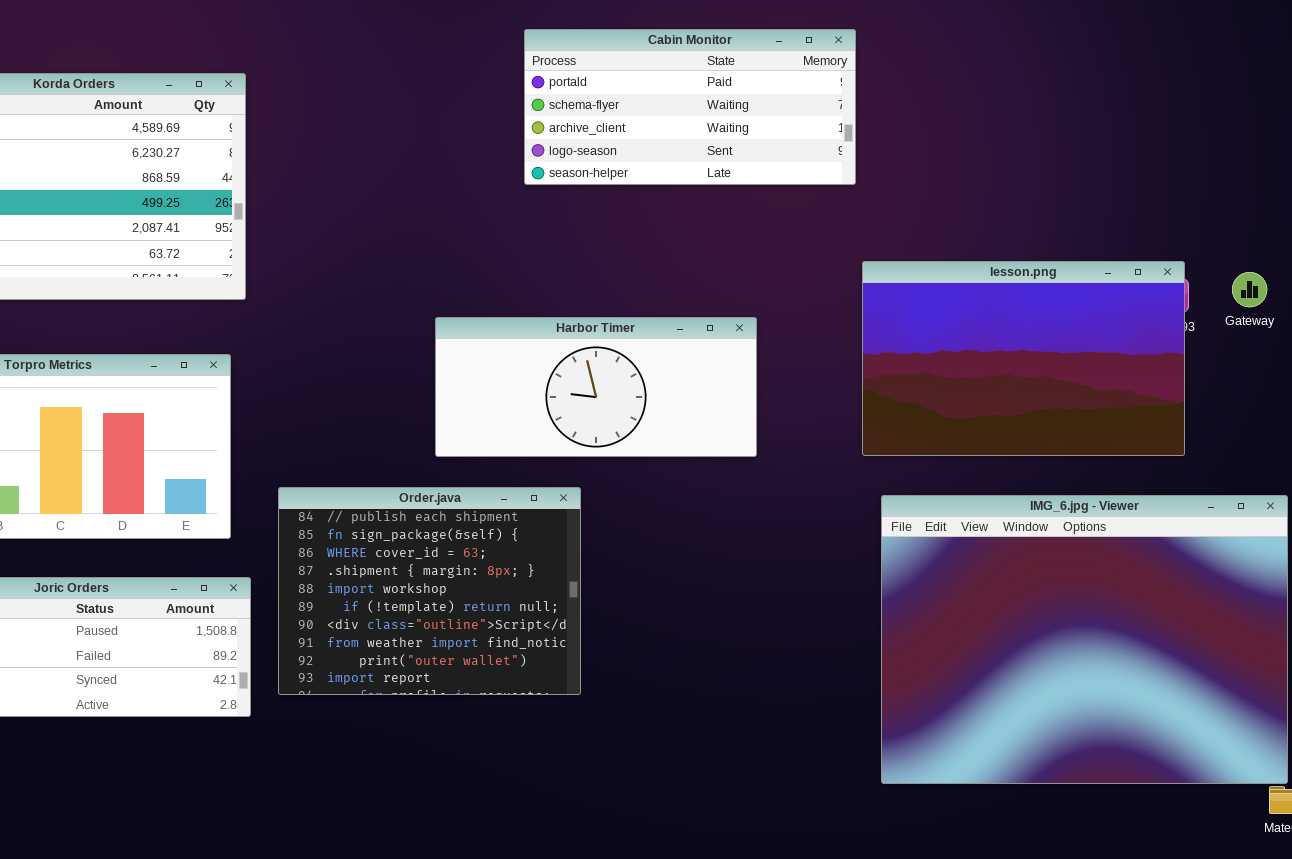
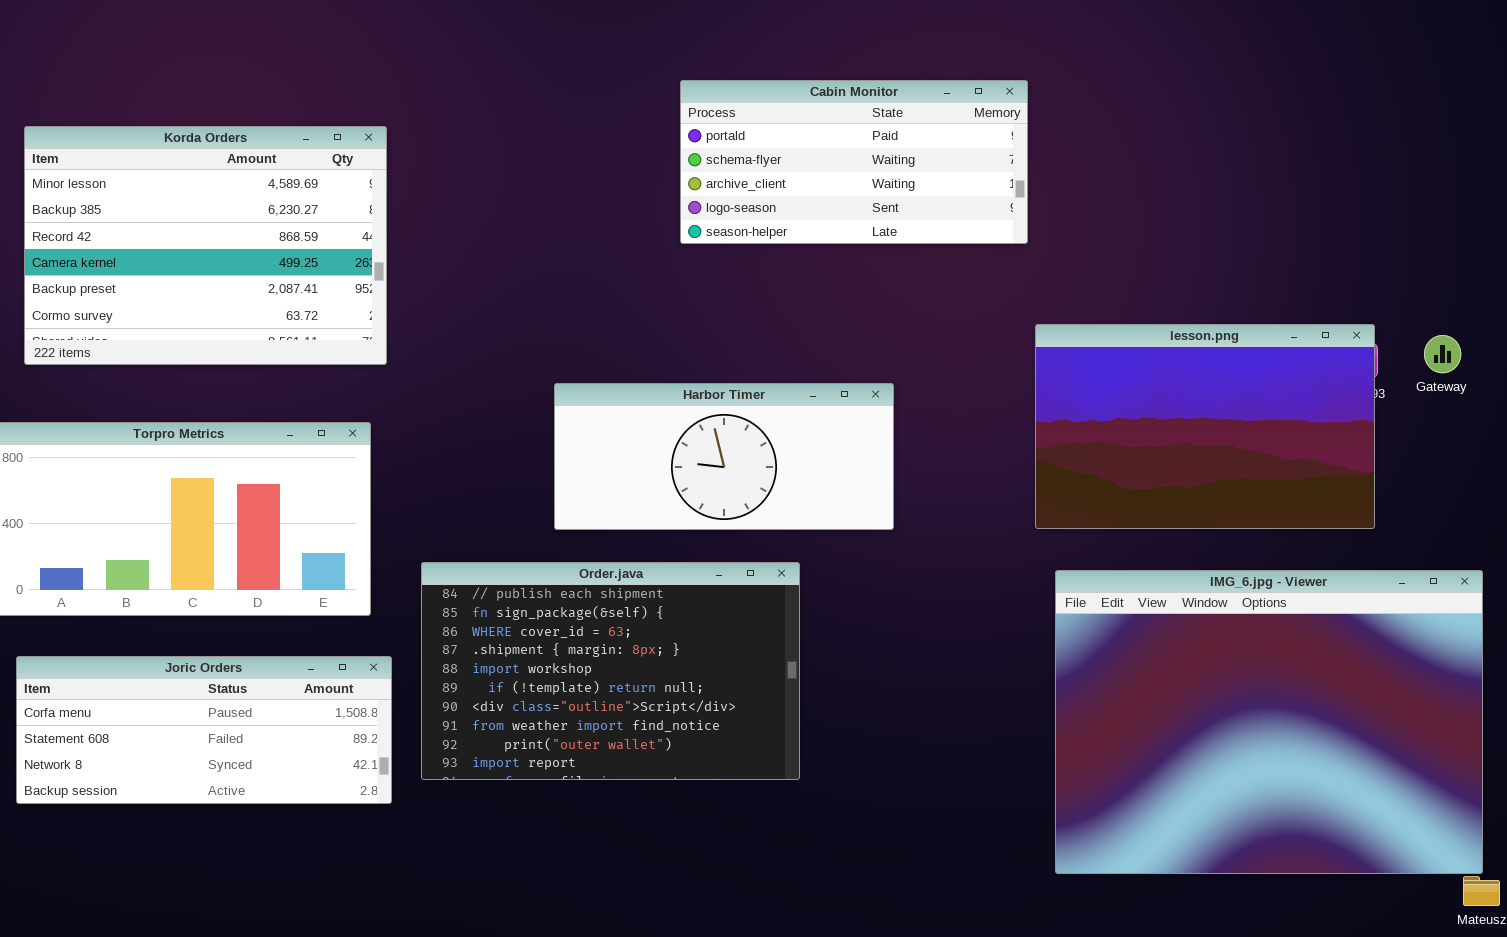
Harbor Timer: [435,317,757,457] -> [554,383,894,530], moved
Order.java: [278,487,581,695] -> [421,562,800,780], resized

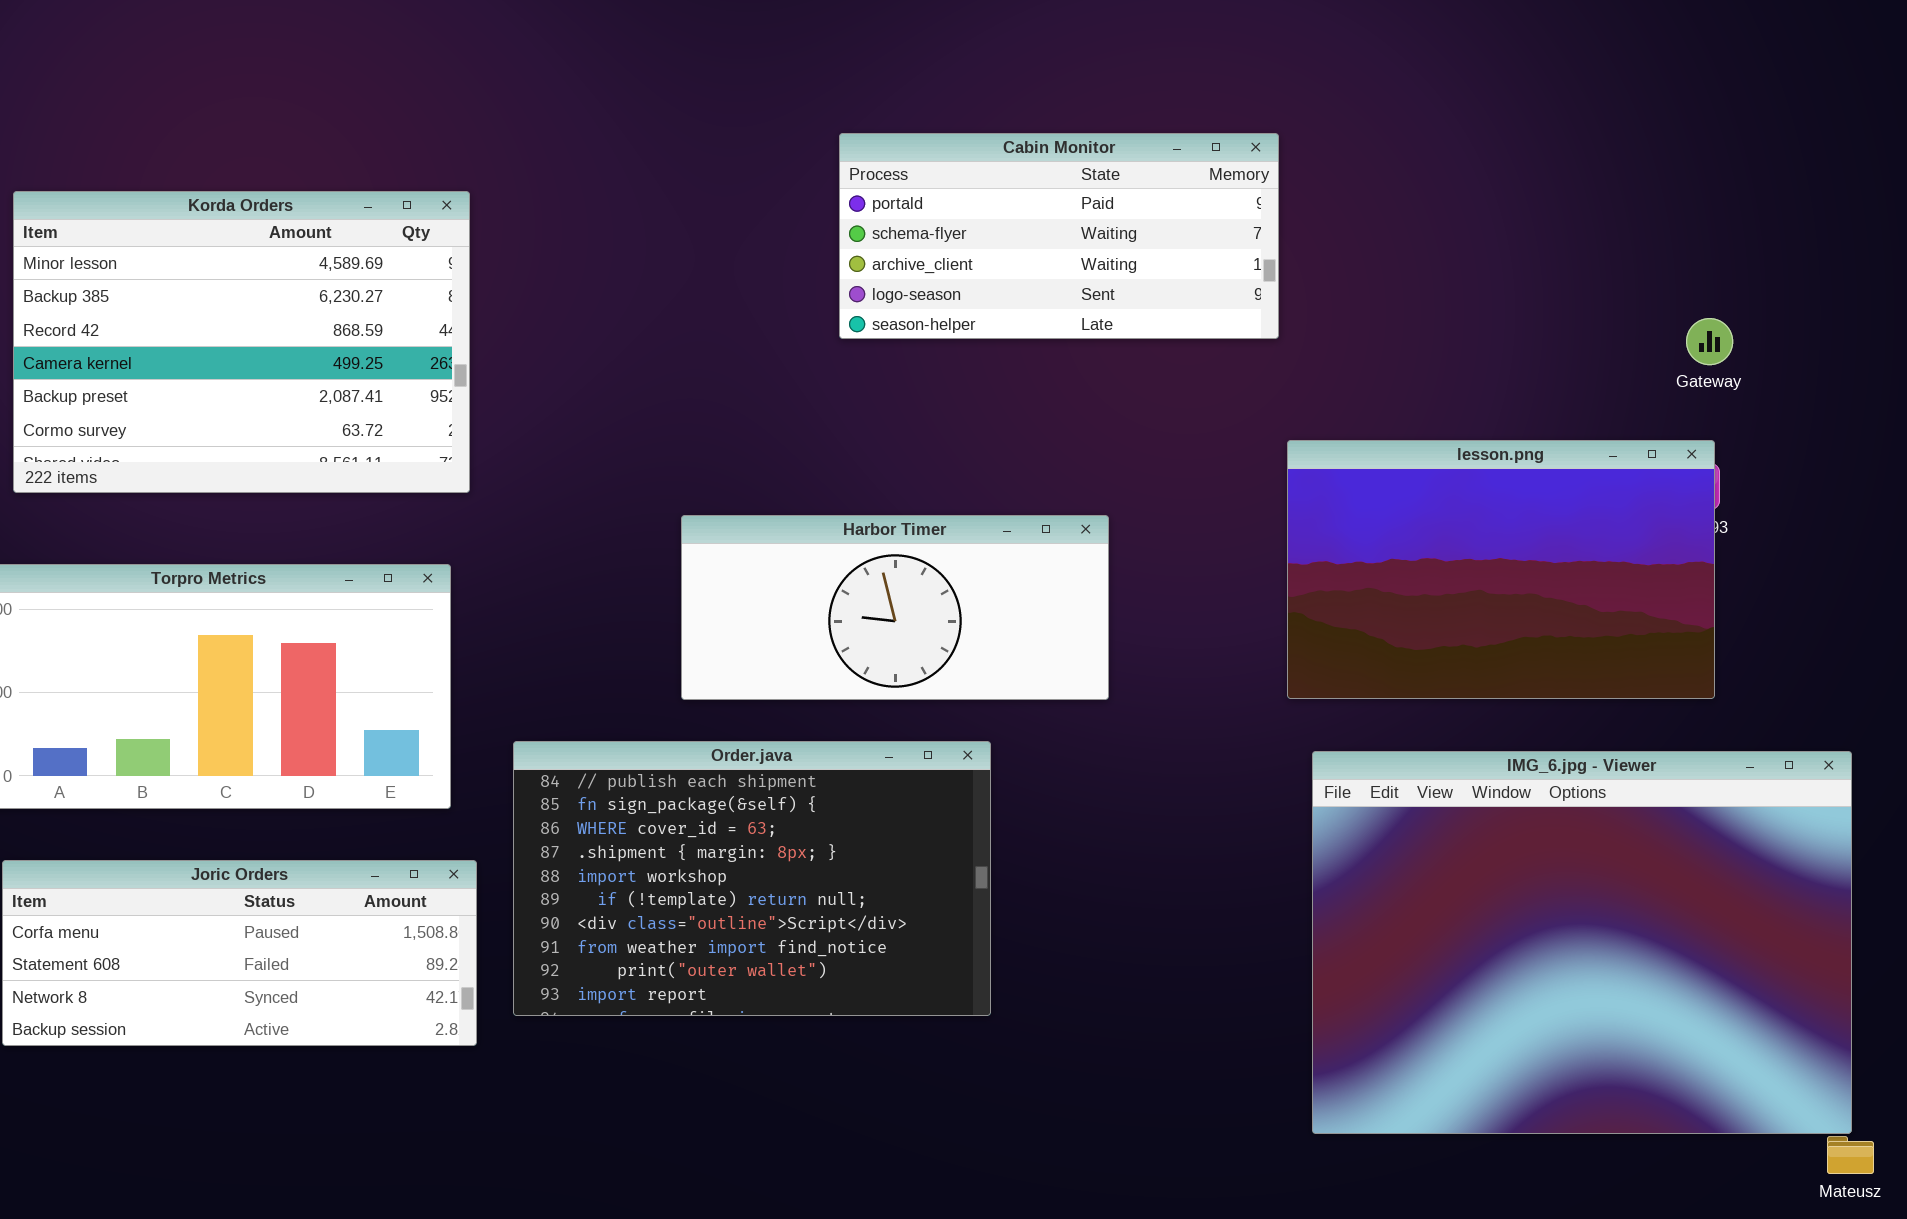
Gateway: [1424,335,1461,373] -> [1686,318,1733,365], moved

